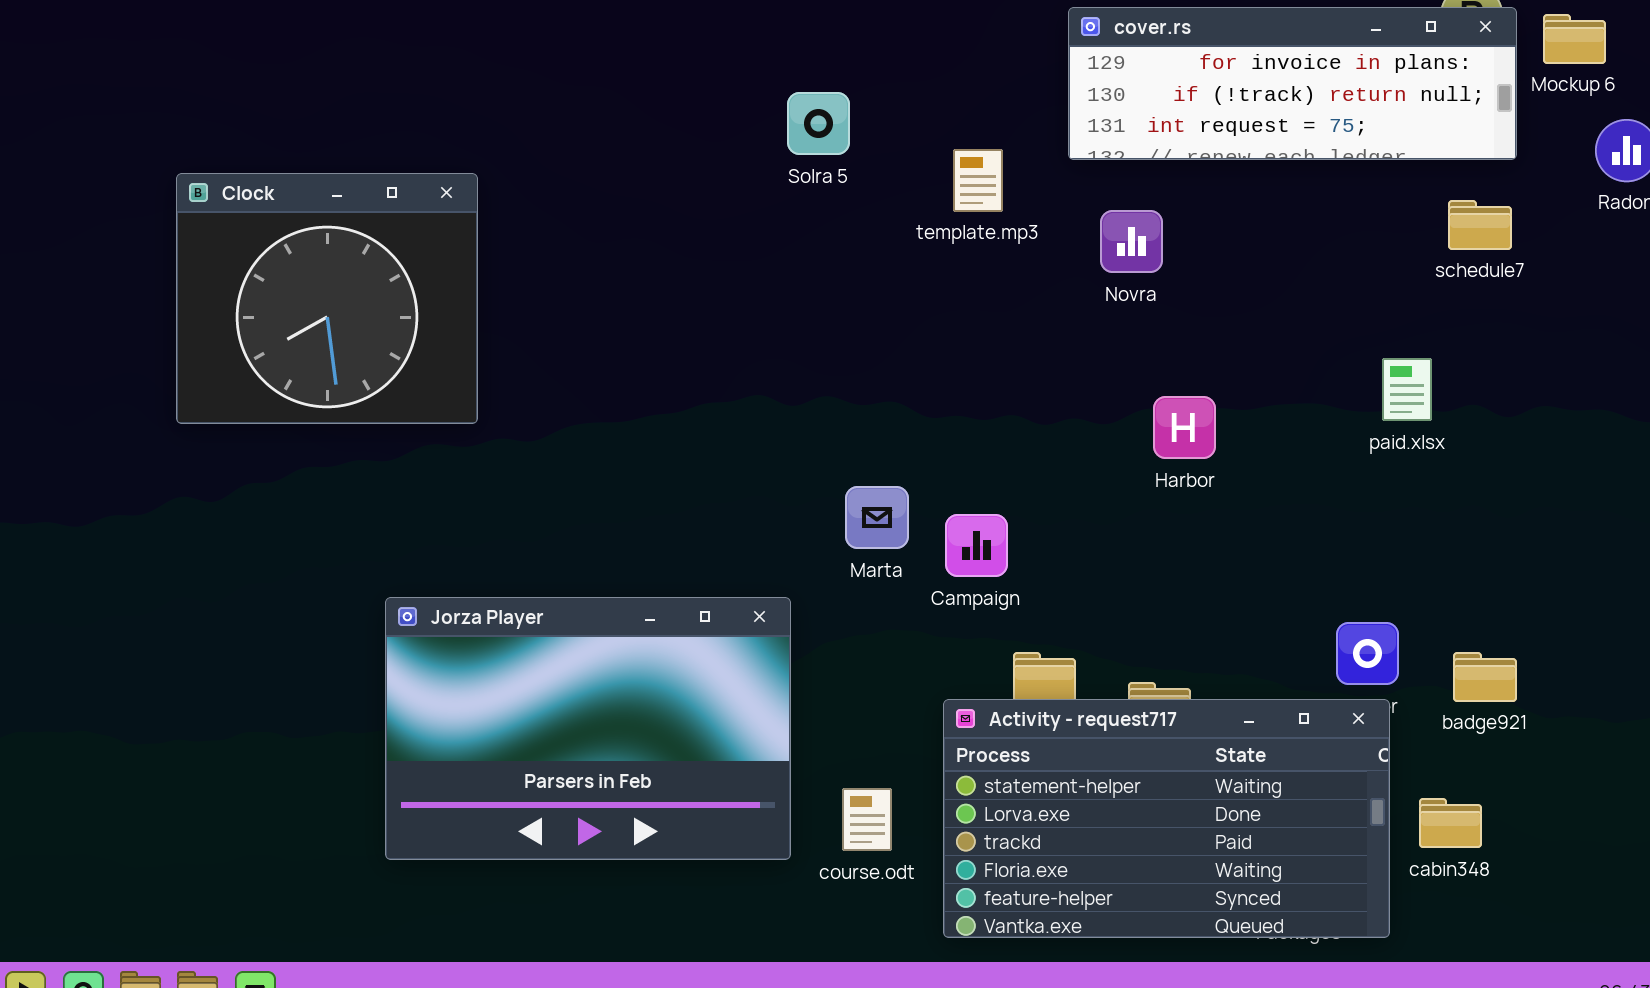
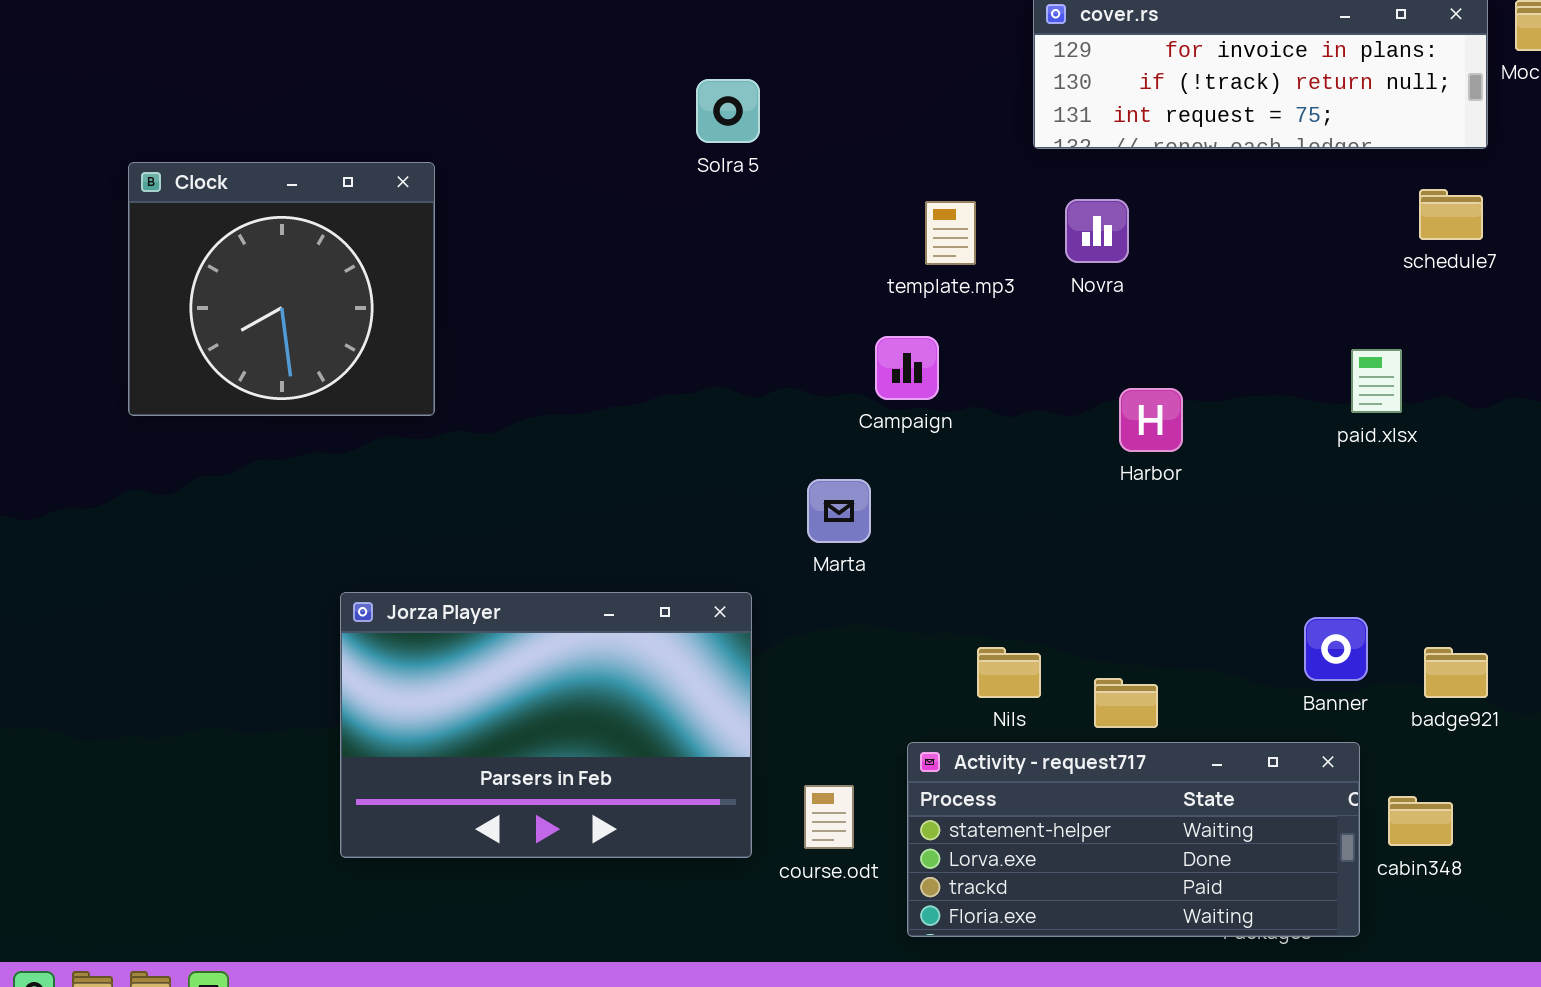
Solra 5: [787,92,850,155] -> [696,79,760,143], moved
template.mp3: [953,149,1003,212] -> [925,201,976,265], moved
Campaign: [945,514,1008,577] -> [875,336,939,400], moved
Activity - request717: [943,699,1390,938] -> [907,742,1360,937], resized

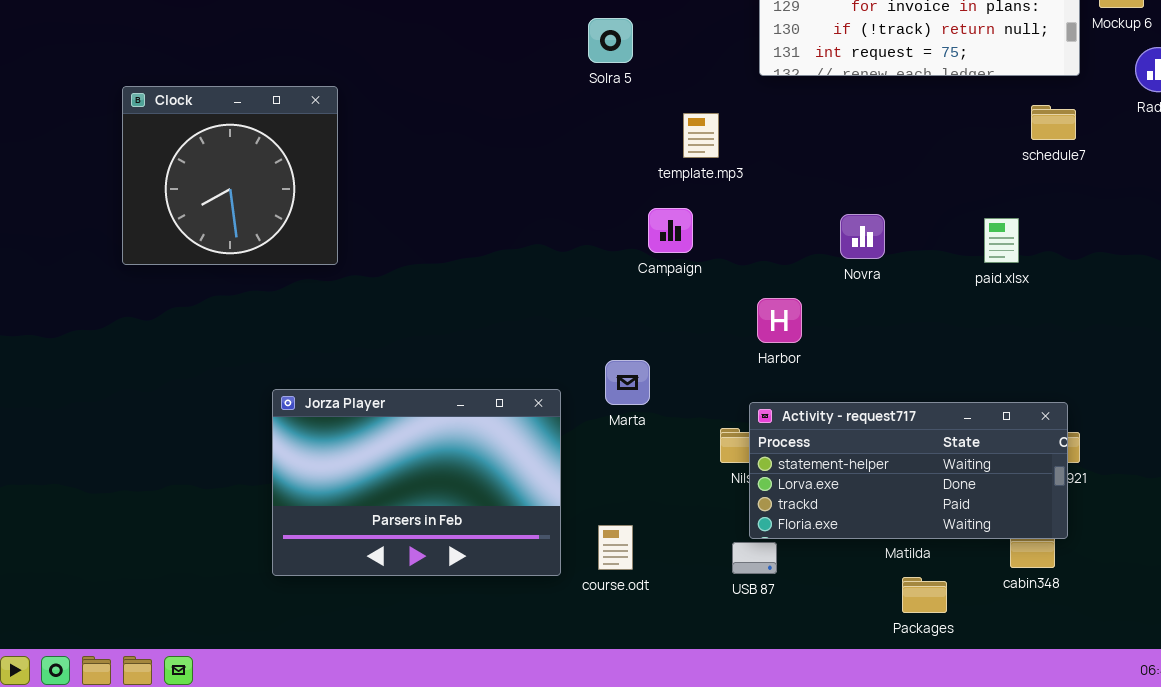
Solra 5: [696,79,760,143] -> [588,18,633,63], moved
Novra: [1065,199,1129,263] -> [840,214,885,259], moved
Harbor: [1119,388,1183,452] -> [757,298,802,343], moved
Marta: [807,479,871,543] -> [605,360,650,405], moved
Activity - request717: [907,742,1360,937] -> [749,402,1068,539], moved

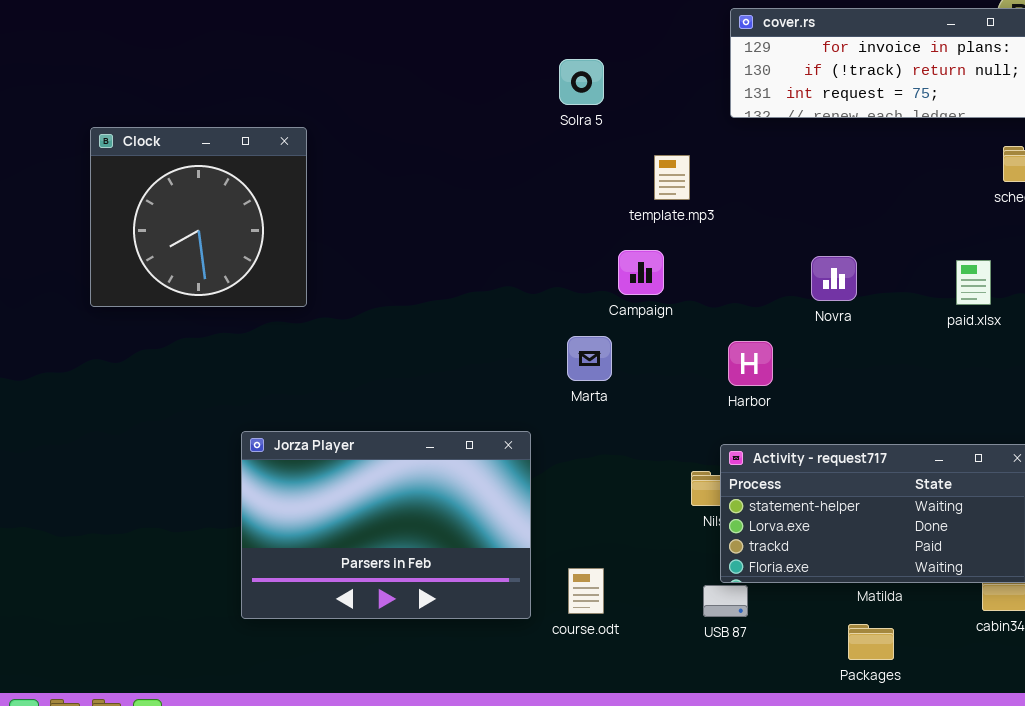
Marta: [605,360,650,405] -> [567,336,612,381], moved
Packages: [902,577,947,613] -> [848,624,894,660], moved

